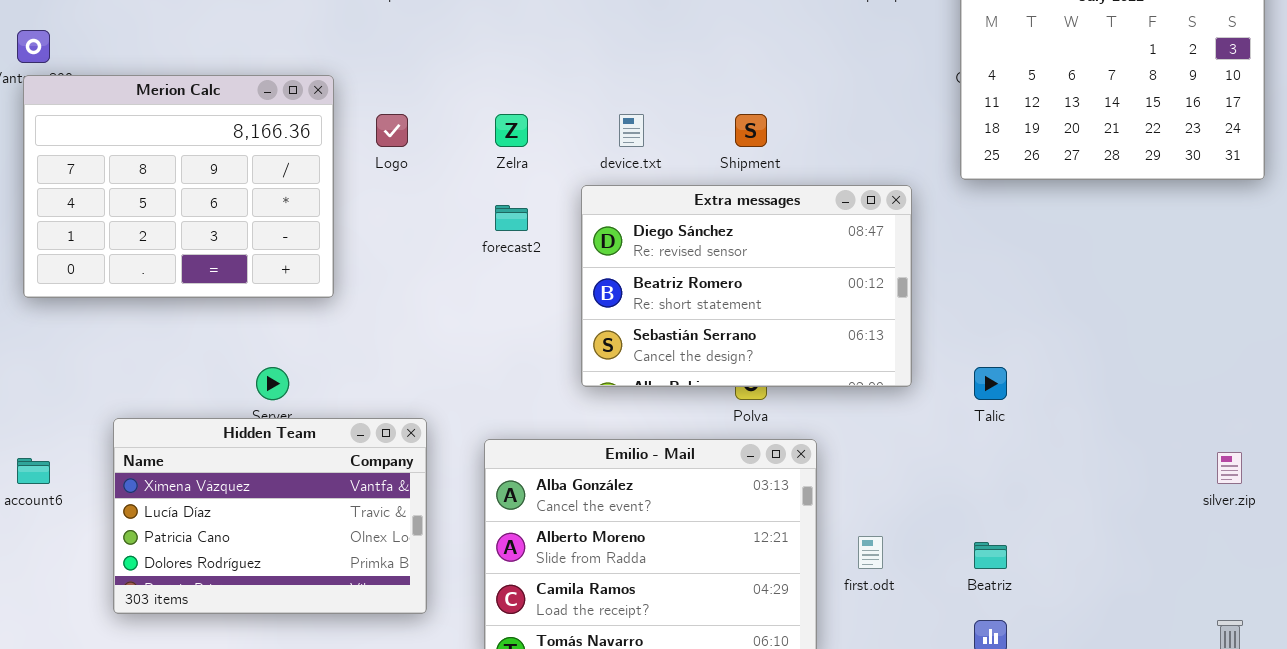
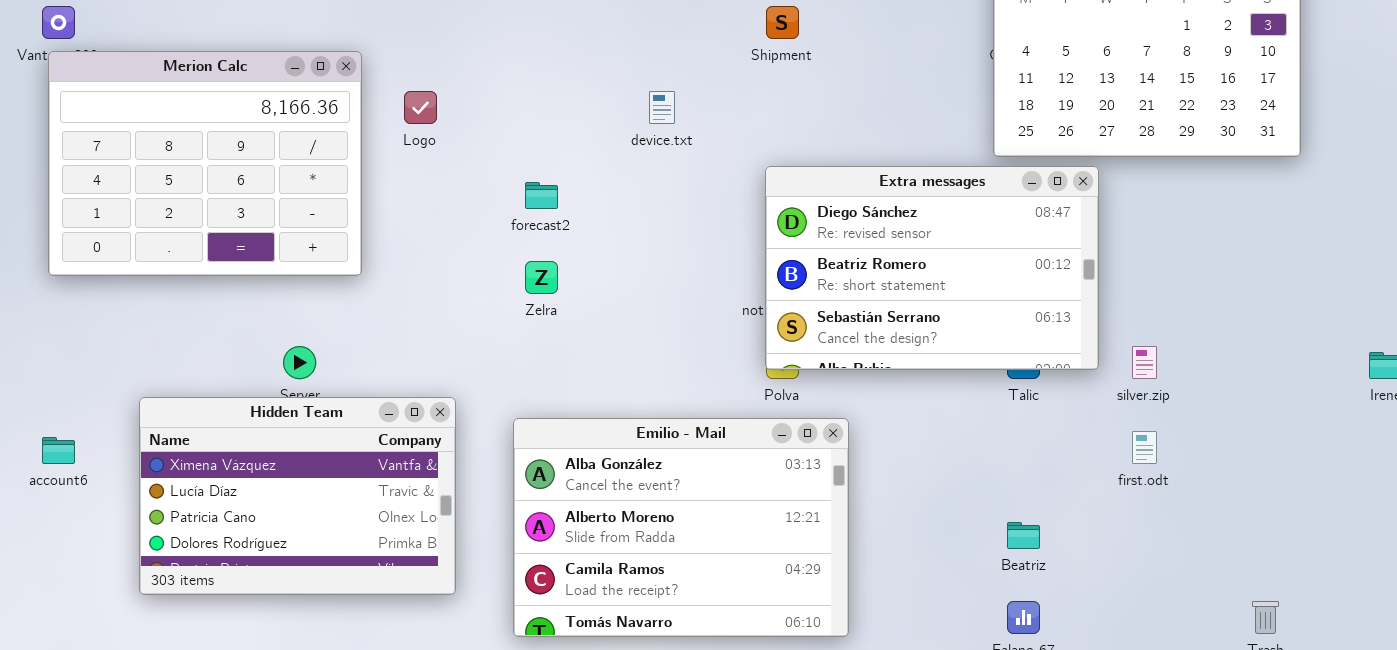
Zelra: [495,114,528,147] -> [525,261,558,294], moved
Shipment: [735,114,767,147] -> [766,6,799,39], moved
Extra messages: [581,185,912,387] -> [765,166,1099,370], moved
silver.zip: [1217,452,1242,484] -> [1132,346,1157,379], moved
first.odt: [858,536,883,569] -> [1132,431,1157,464], moved

